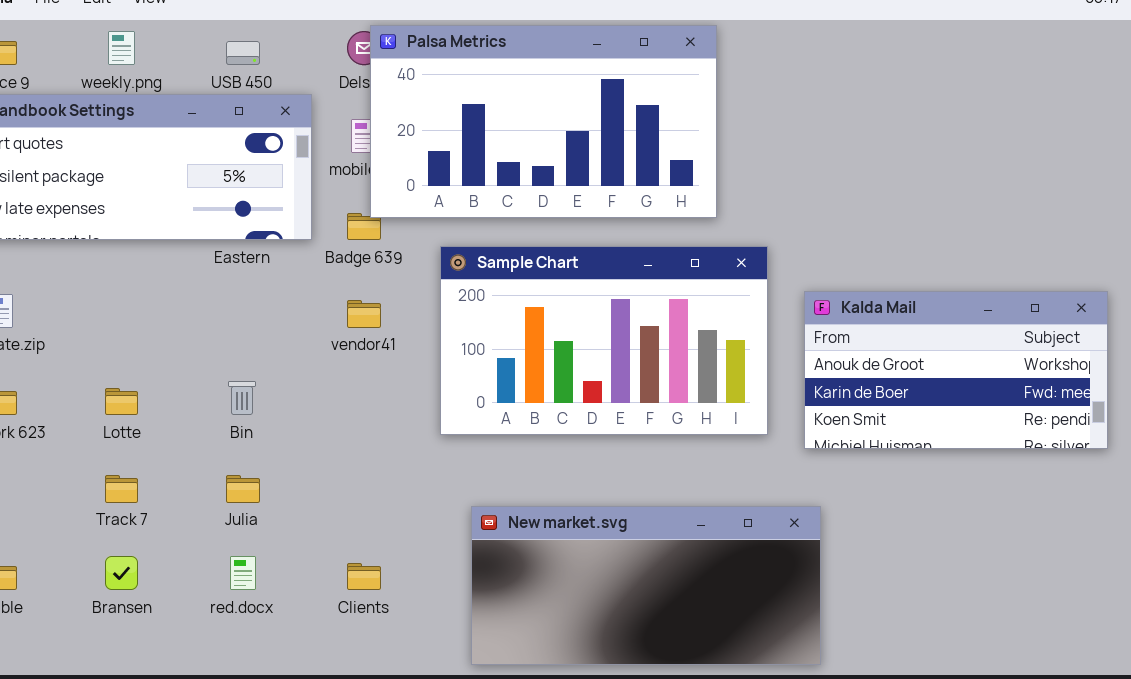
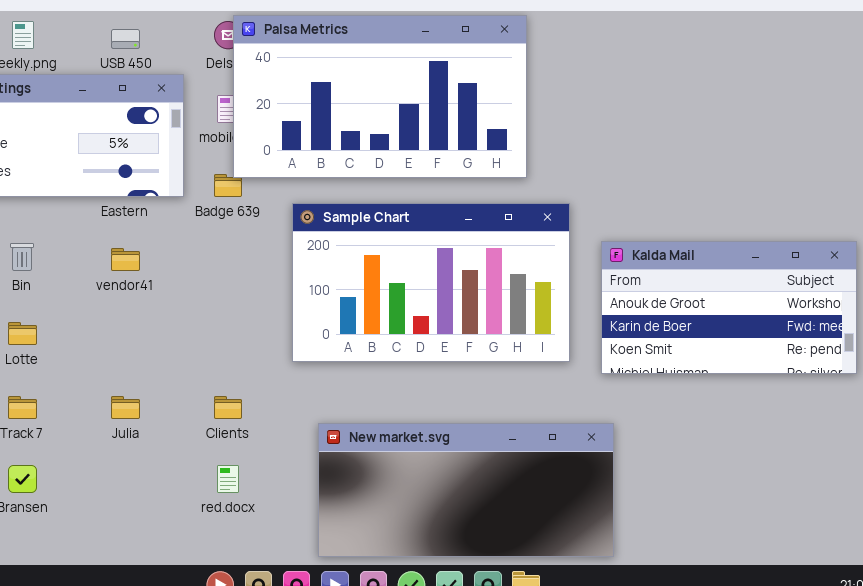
vendor41: [347,300,381,328] -> [111,248,140,271], moved
Bin: [228,381,256,415] -> [10,243,34,271], moved
red.docx: [230,556,256,590] -> [217,465,239,493], moved
Clients: [347,563,381,590] -> [214,396,242,419], moved

